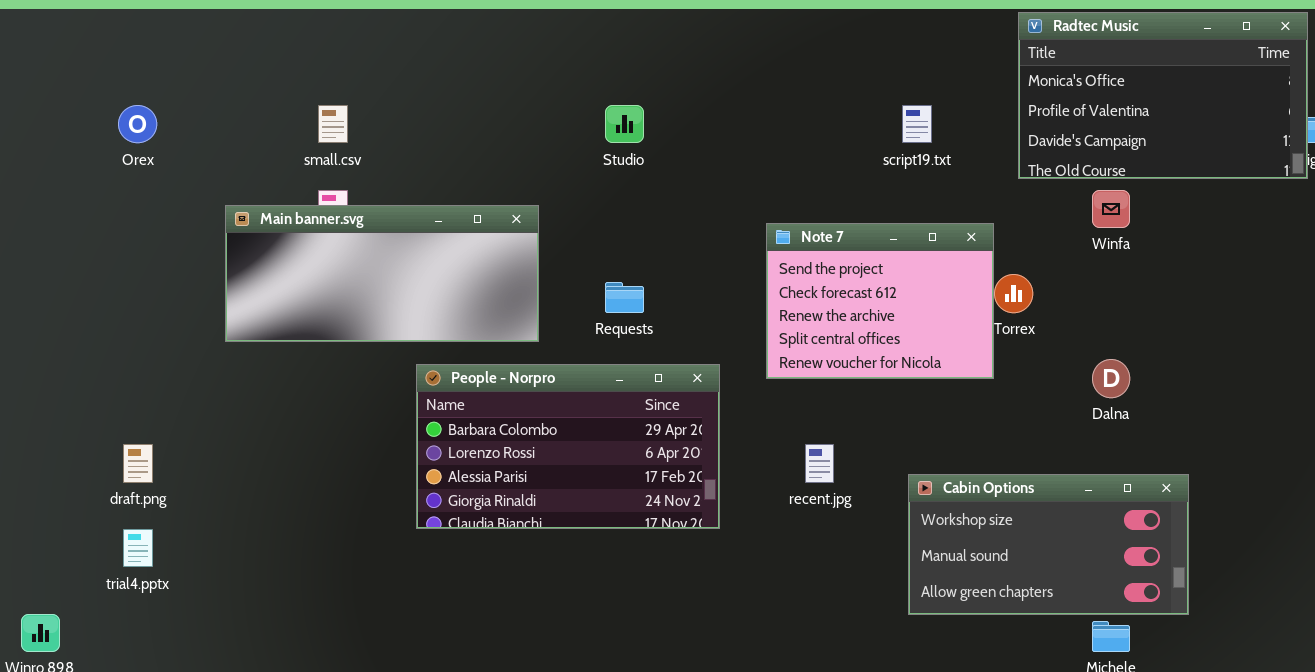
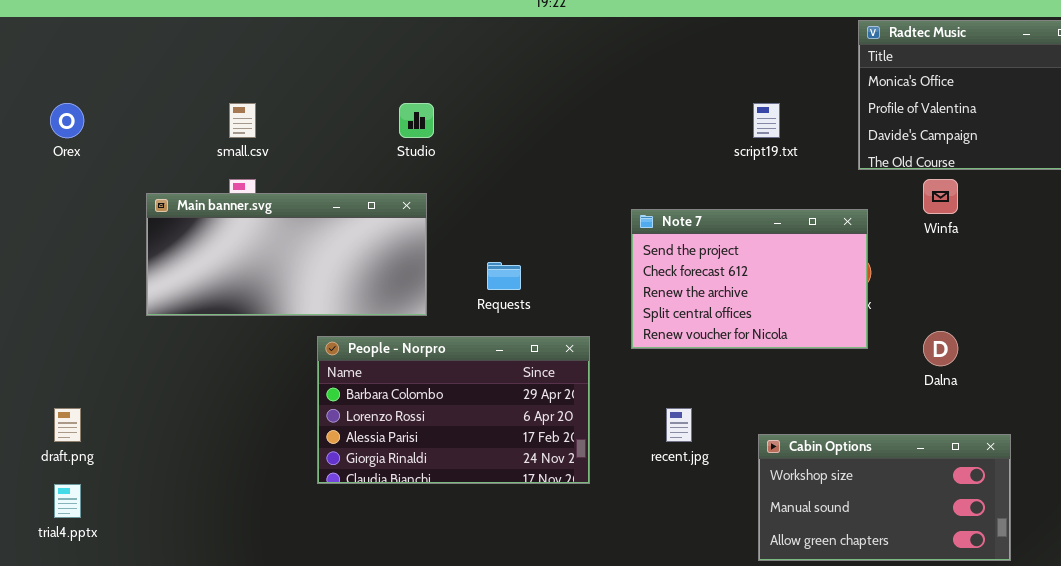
Studio: [605,105,644,143] -> [399,103,434,138], moved
Note 7: [766,223,994,379] -> [631,209,868,349], resized

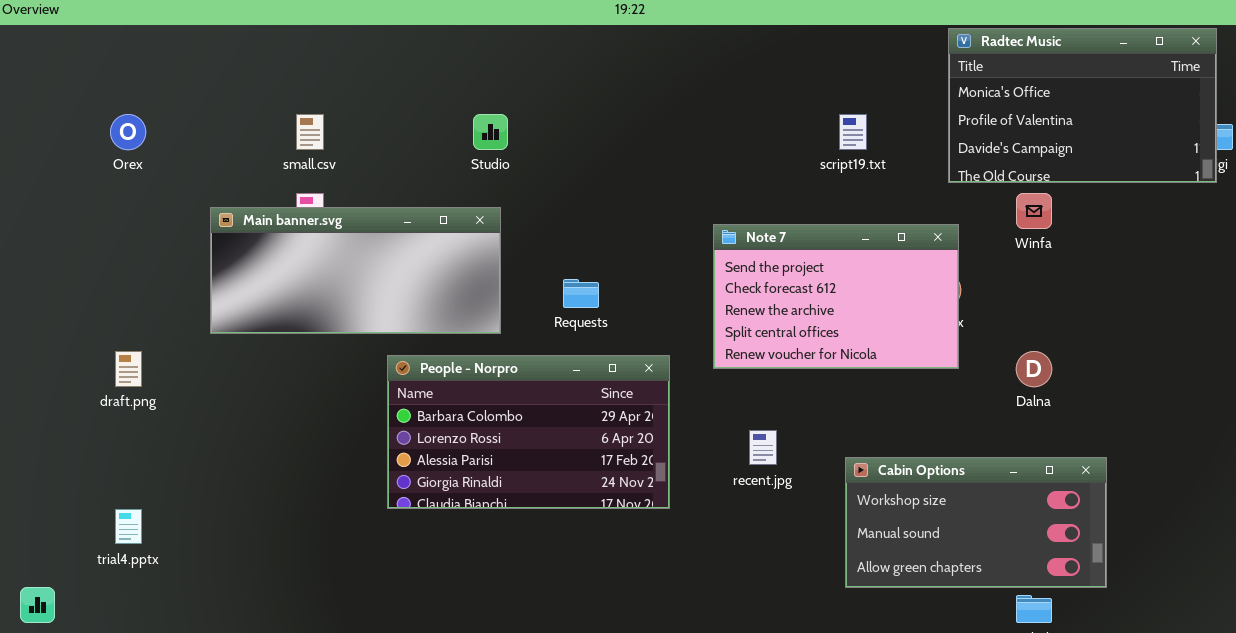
draft.png: [54,408,81,442] -> [115,351,142,387], moved

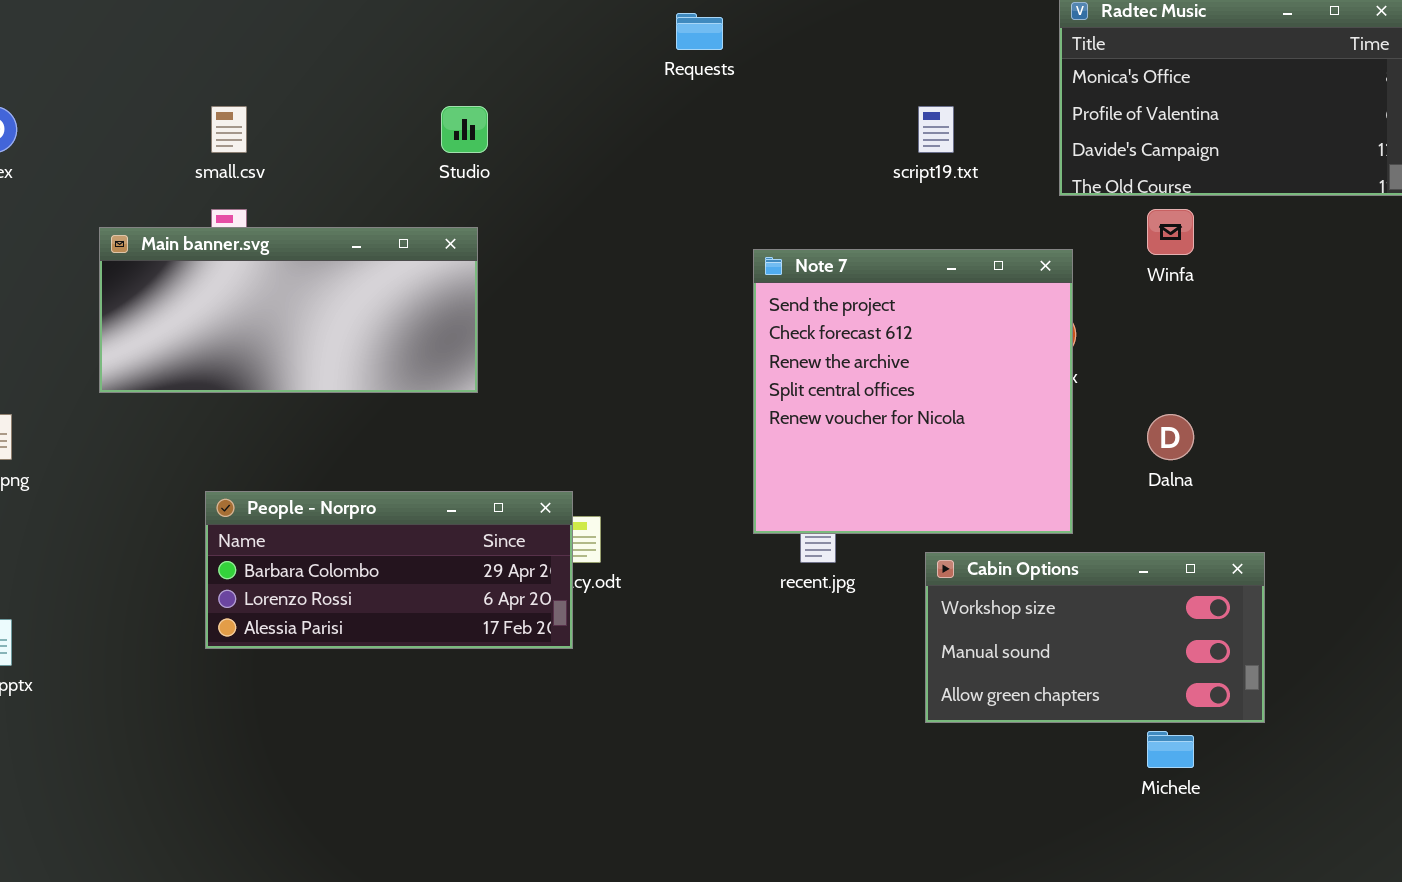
Note 7: [713,224,959,369] -> [753,249,1073,534], resized
Requests: [563,279,599,308] -> [676,13,723,50], moved
People - Norpro: [387,355,670,509] -> [205,491,573,649], moved, resized

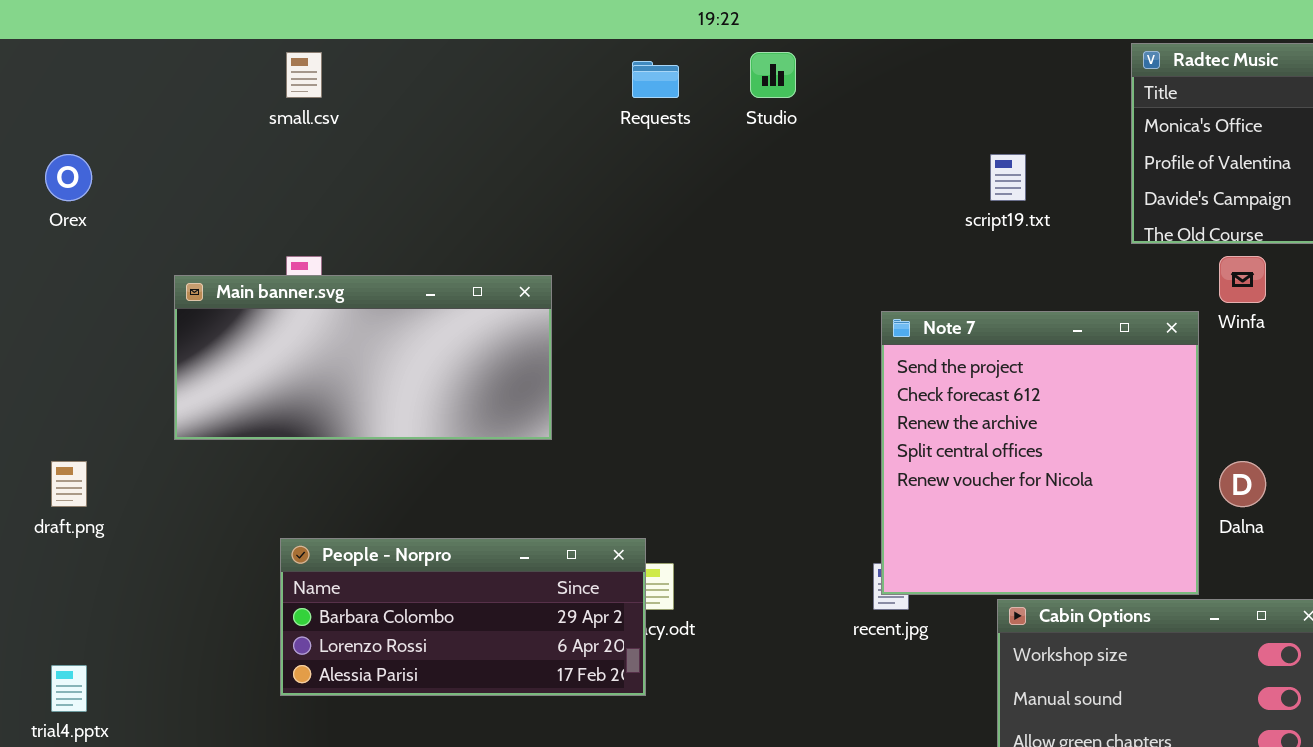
Requests: [676,13,723,50] -> [632,61,679,98], moved
small.csv: [211,106,247,153] -> [286,52,322,98], moved
Studio: [441,106,488,153] -> [750,52,796,98], moved
Note 7: [753,249,1073,534] -> [881,311,1199,595], moved

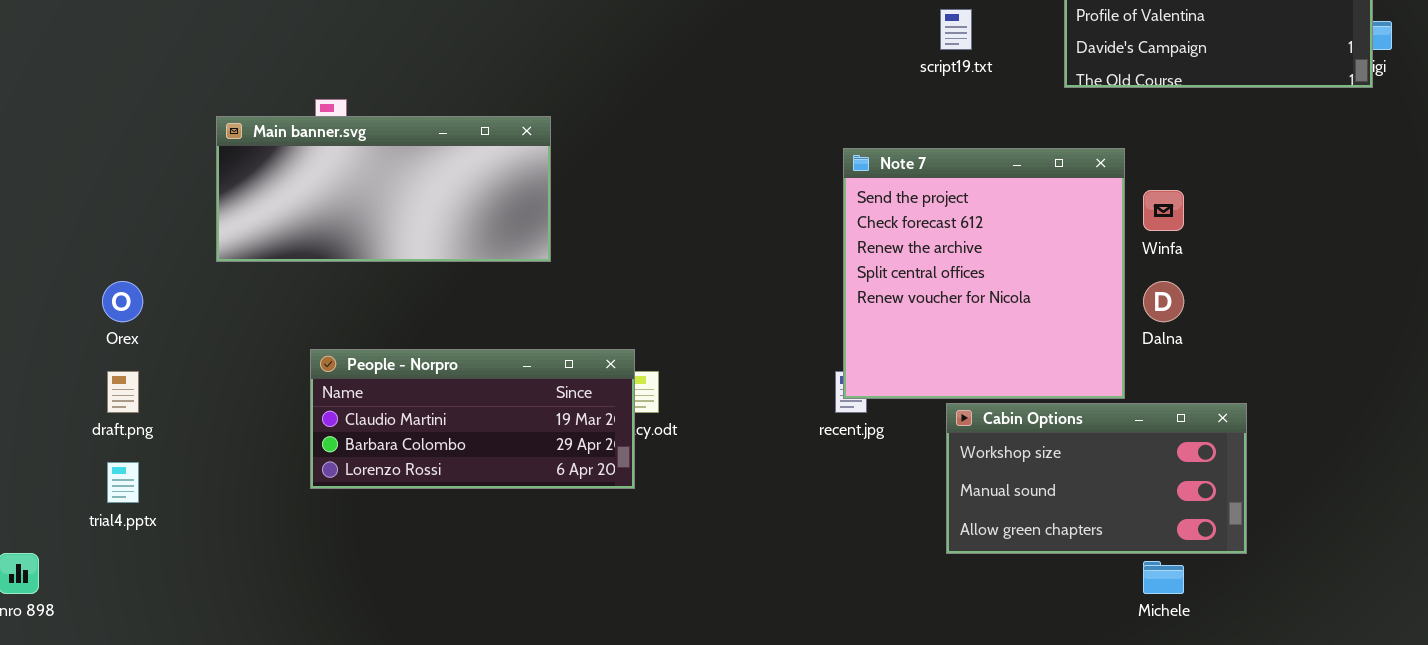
Orex: [45,154,92,201] -> [102,281,143,322], moved
Winfa: [1219,256,1266,303] -> [1143,190,1184,231], moved
draft.png: [51,461,87,507] -> [107,371,139,413], moved
People - Norpro: [280,538,646,696] -> [310,349,635,489], scrolled up 1 row

